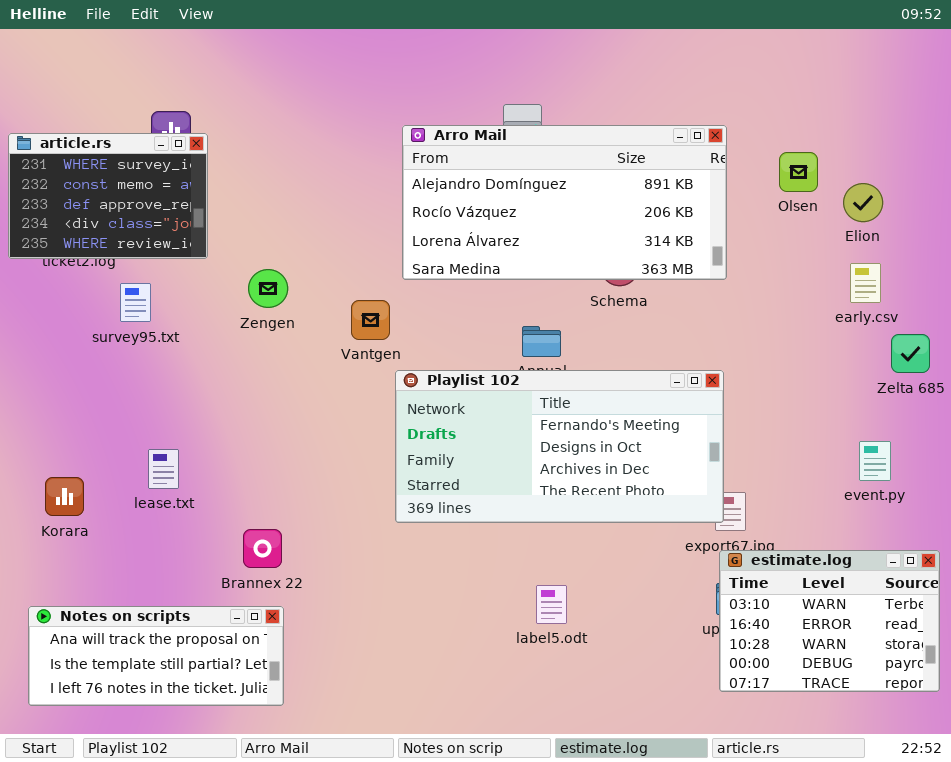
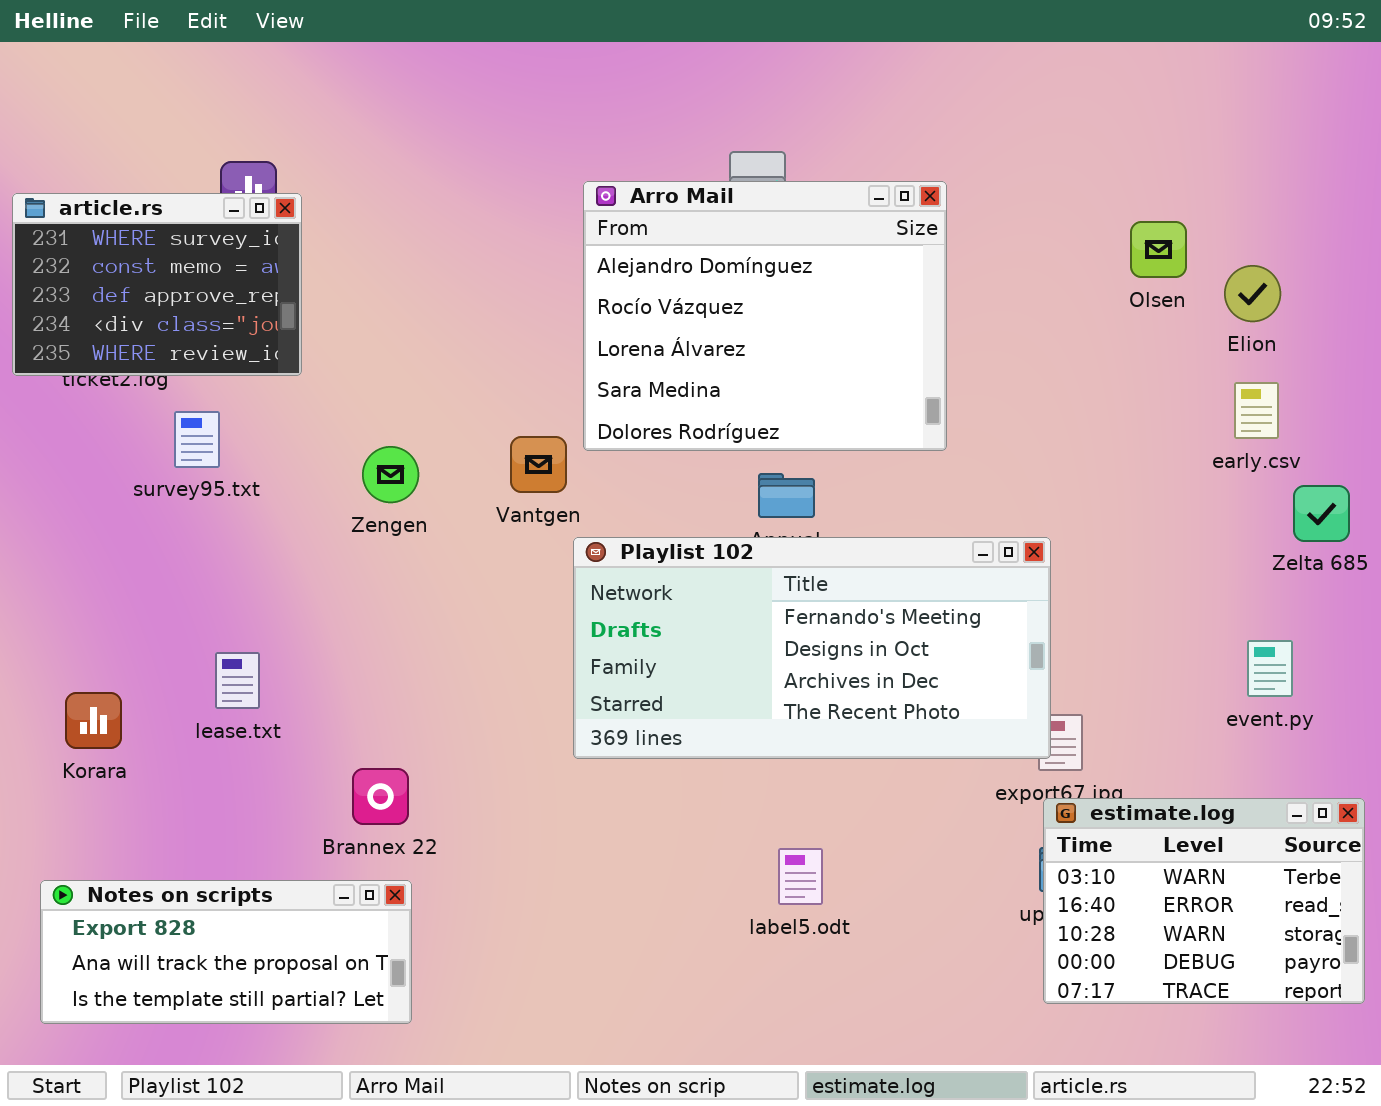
Arro Mail: [402,125,727,280] -> [583,181,947,451], resized
Zengen: [248,269,288,308] -> [362,446,419,503], moved
Notes on scripts: [28,606,284,706] -> [40,880,412,1024], scrolled up 1 row

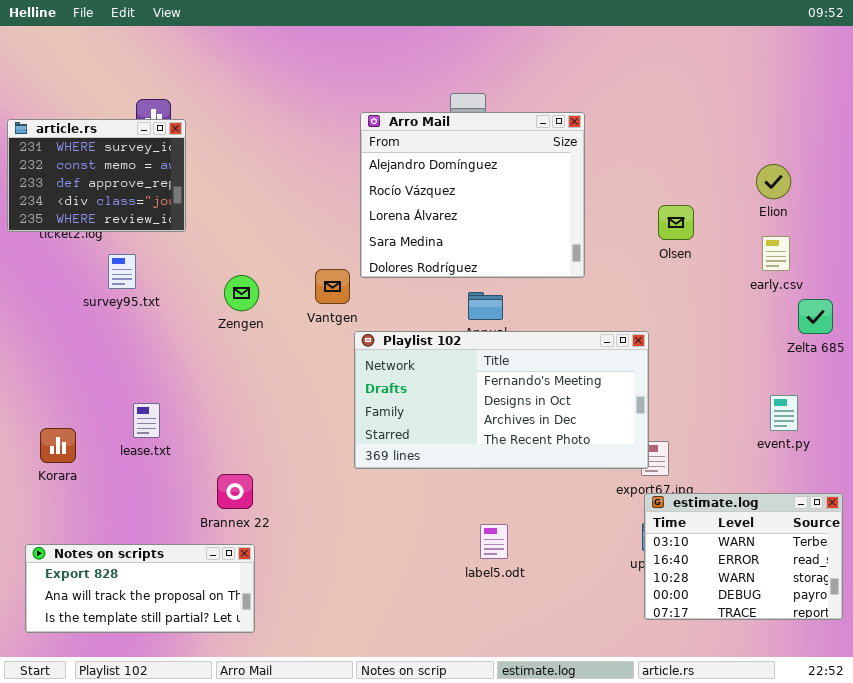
Olsen: [1130,221,1187,278] -> [658,205,694,240], moved

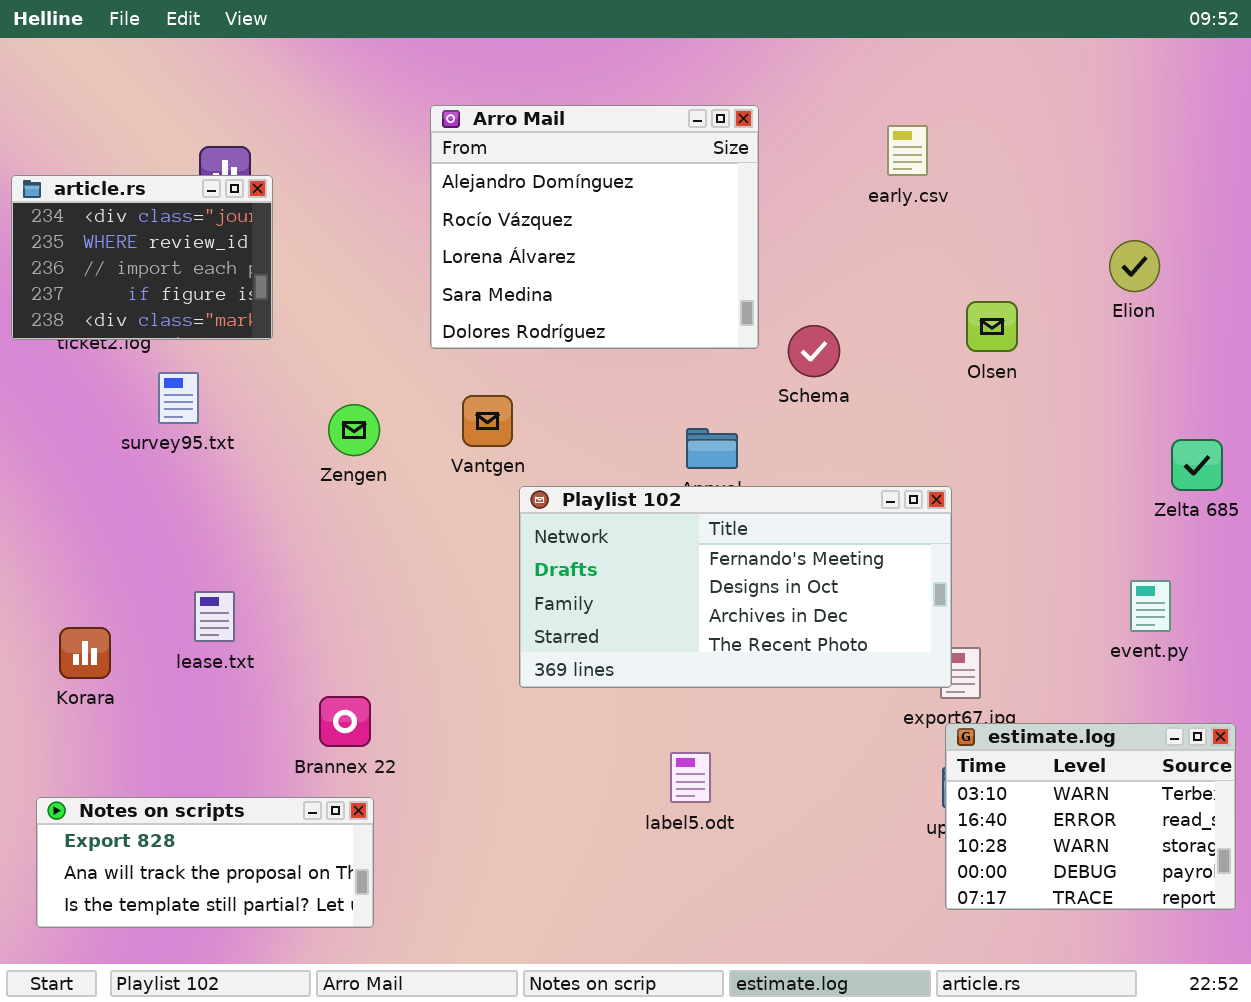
Arro Mail: [360,112,585,278] -> [430,105,759,349], moved
article.rs: [7,119,186,232] -> [11,175,273,340], scrolled down 3 rows
early.csv: [762,236,790,271] -> [887,125,928,176], moved
label5.odt: [480,524,508,559] -> [670,752,711,803], moved

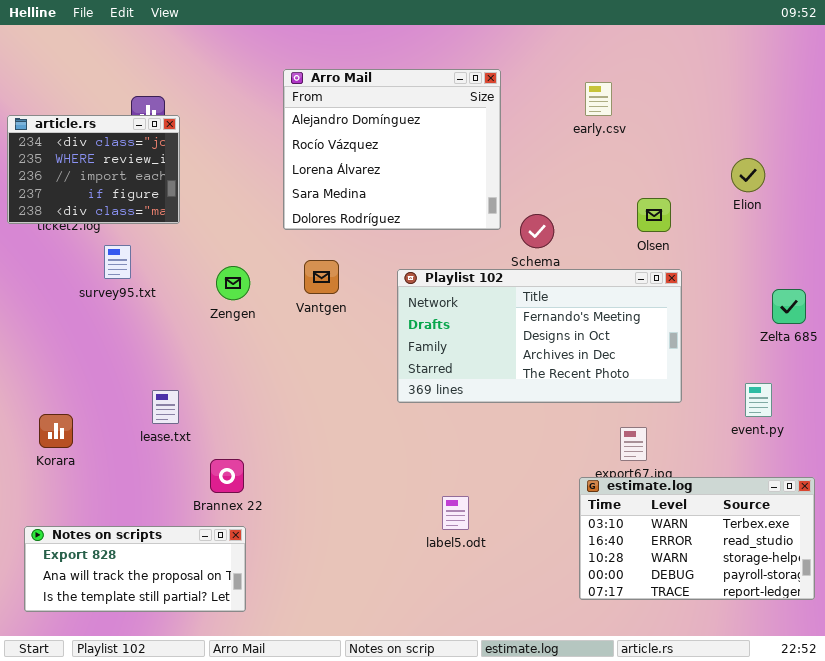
Playlist 102: [519,486,952,688] -> [397,269,682,403], moved
lease.txt: [194,591,235,642] -> [152,390,179,424], moved
estimate.log: [945,723,1236,910] -> [579,477,815,600], resized

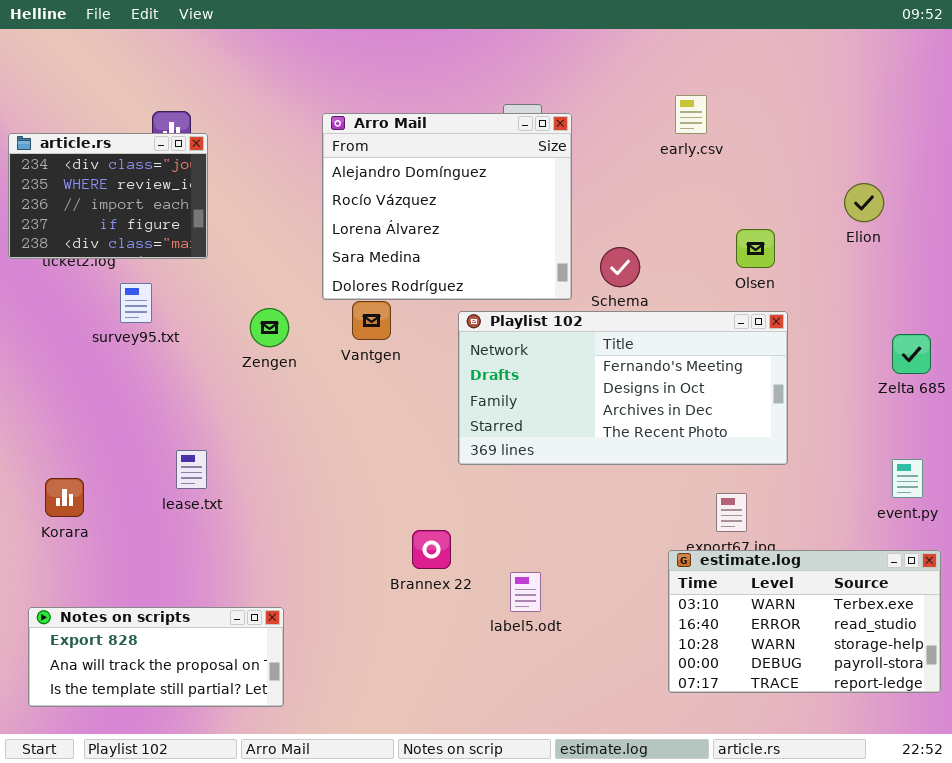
Arro Mail: [283,69,501,230] -> [322,113,572,300], moved
event.py: [745,383,772,417] -> [892,459,923,498], moved
Brannex 22: [210,459,244,493] -> [412,530,451,569], moved

